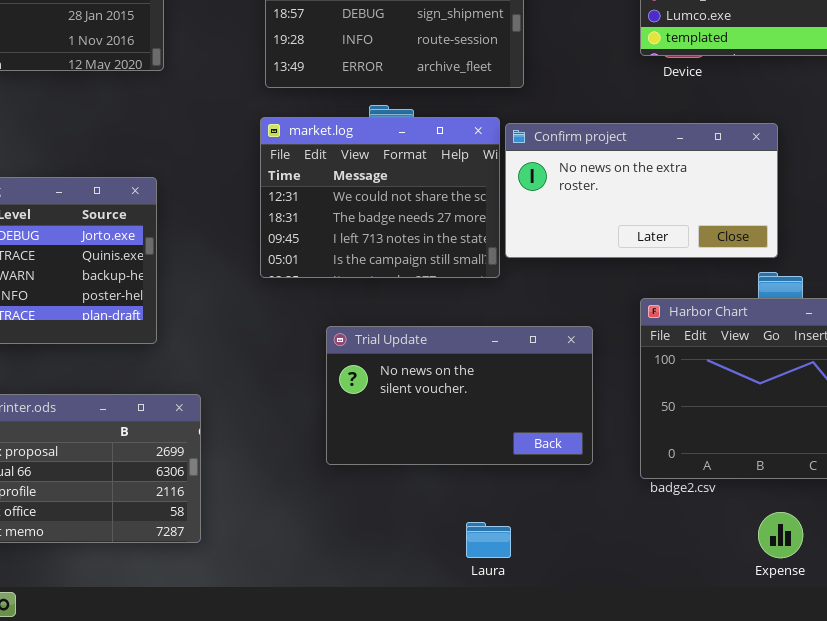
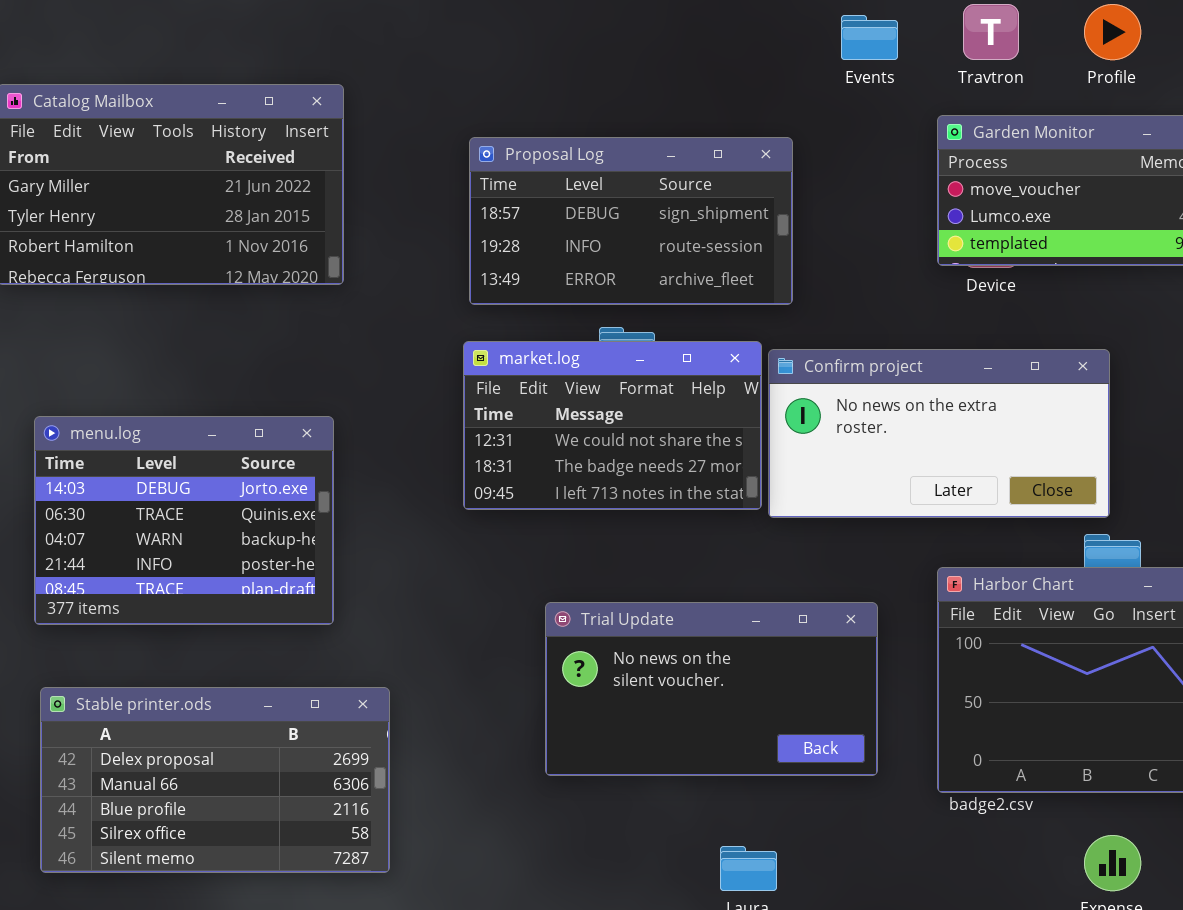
market.log: [260,117,500,278] -> [463,341,762,510], resized

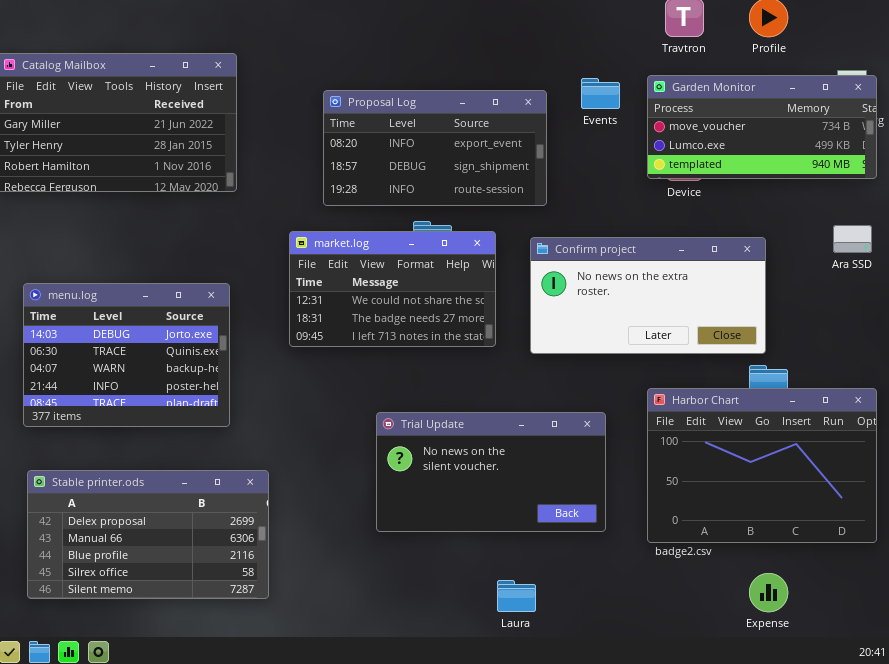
Events: [841,15,898,60] -> [581,78,620,109], moved
Proposal Log: [469,137,793,305] -> [323,90,547,206], scrolled up 1 row
market.log: [463,341,762,510] -> [289,231,496,347], moved

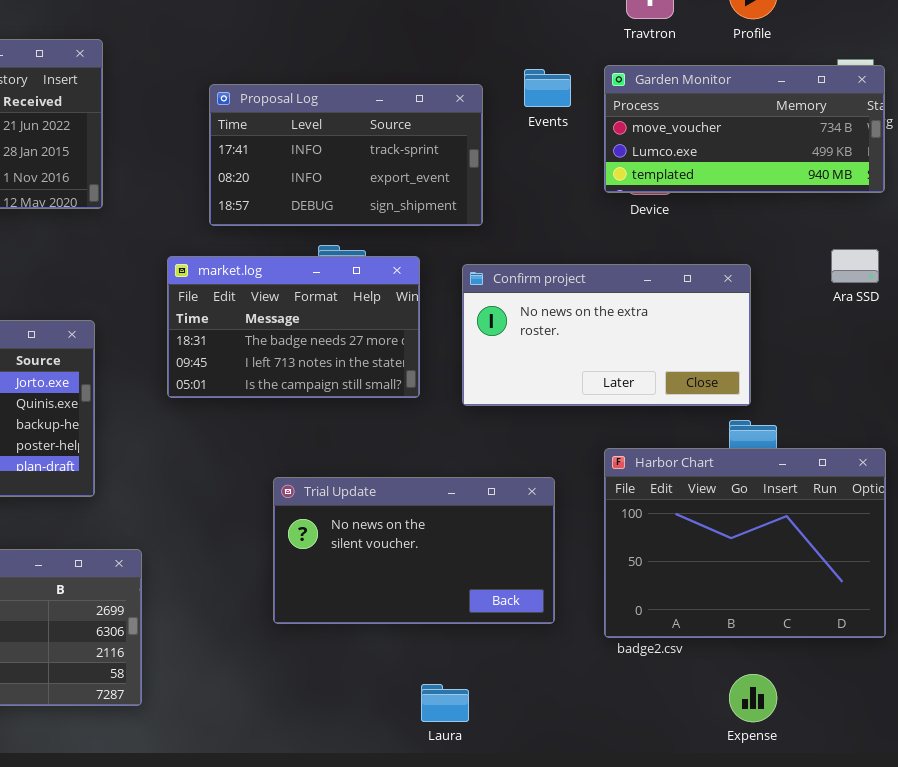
Proposal Log: [323,90,547,206] -> [209,84,483,226], scrolled up 1 row
market.log: [289,231,496,347] -> [167,256,420,398], scrolled down 1 row

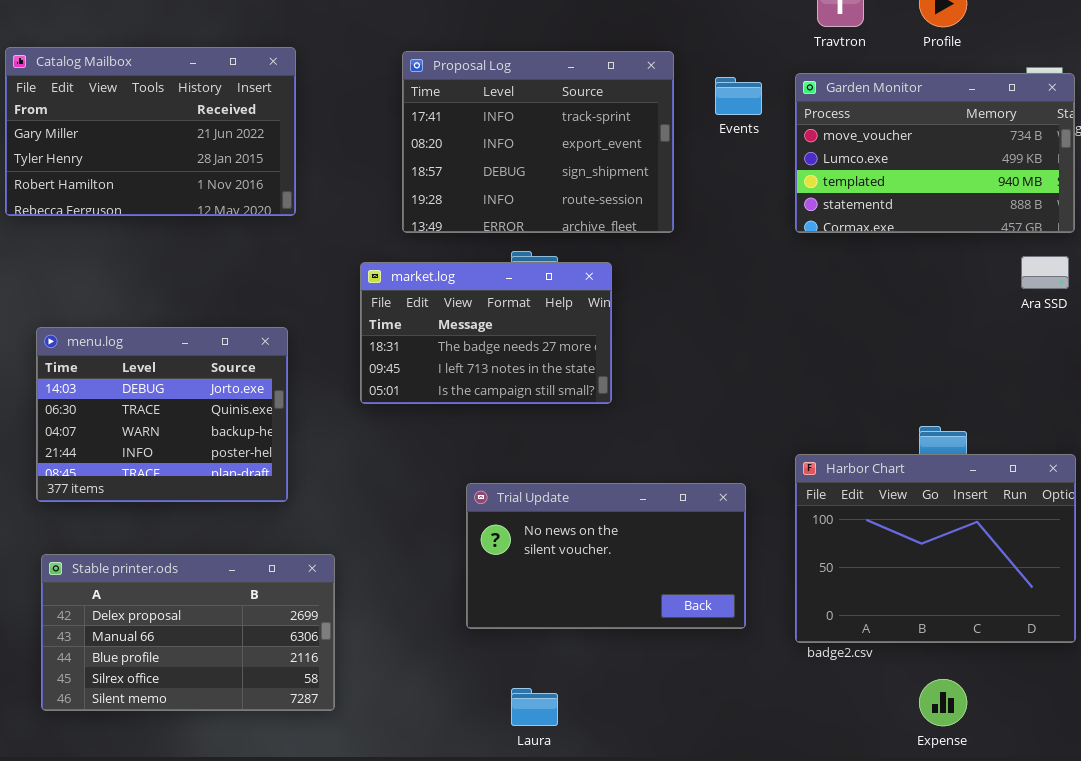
Garden Monitor: [604,65,885,193] -> [795,73,1075,233], resized
Proposal Log: [209,84,483,226] -> [402,51,674,233], resized
Confirm project: [462,264,751,406] -> none, closed
Laura: [421,684,469,722] -> [511,688,558,726], moved

